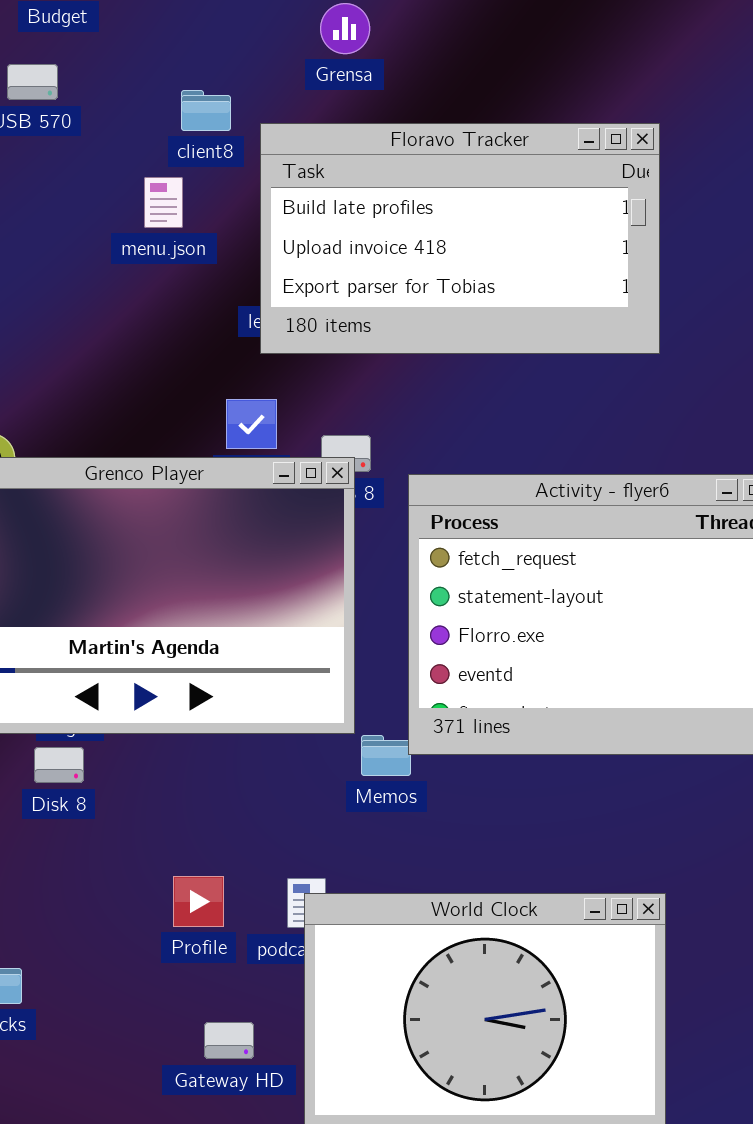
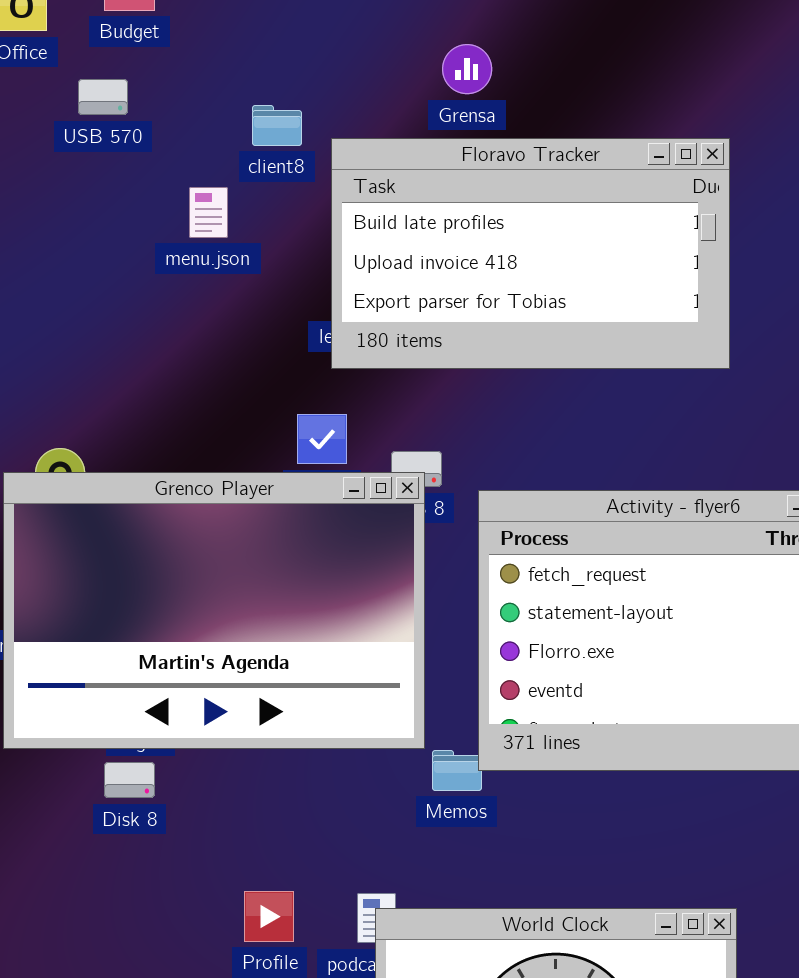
Grensa: [320,3,370,54] -> [442,44,492,94], moved
menu.json: [144,177,183,228] -> [189,187,228,238], moved

